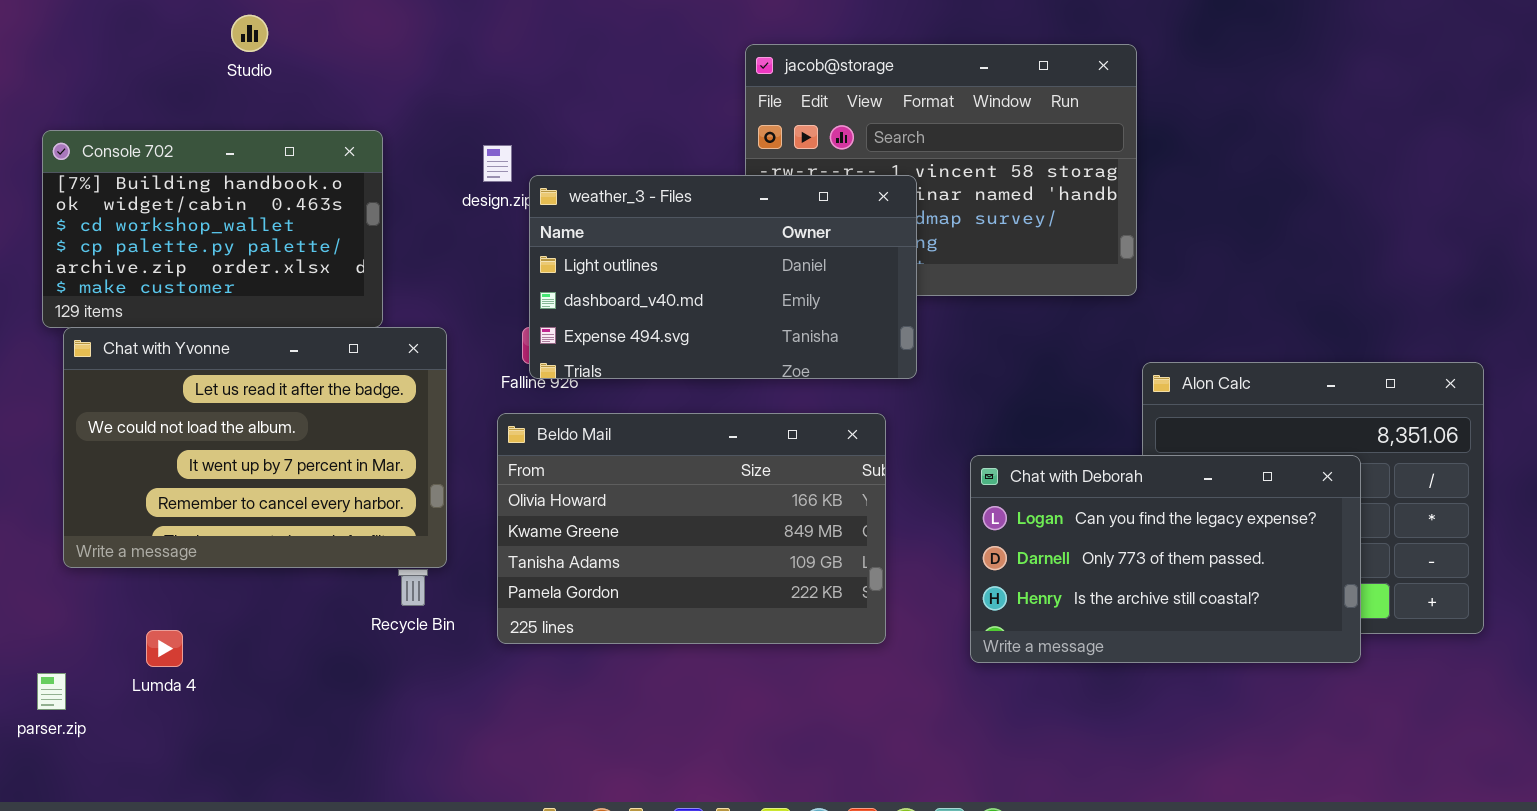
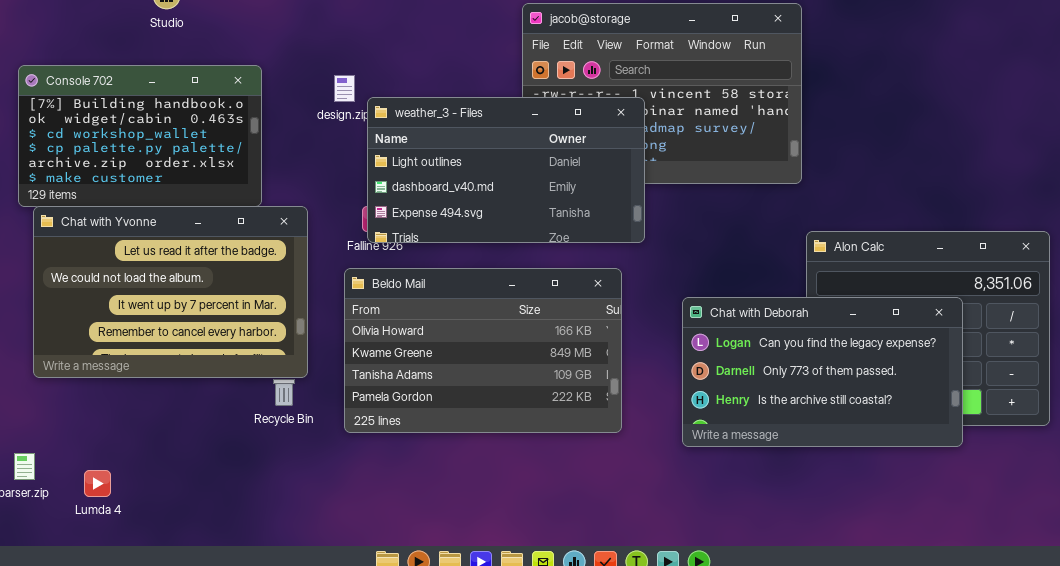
Lumda 4: [146,630,183,667] -> [84,470,111,497], moved

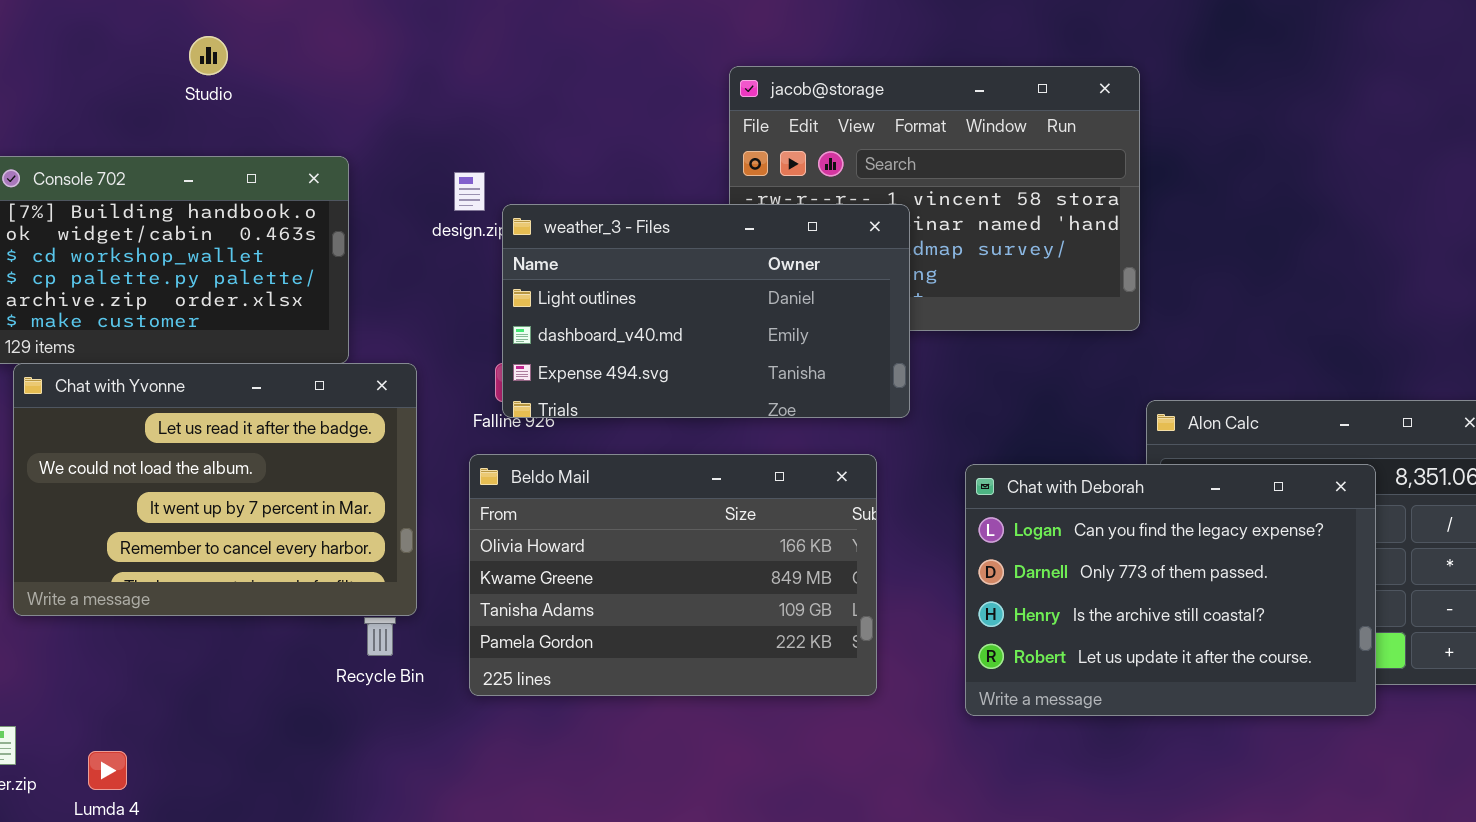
Chat with Deborah: [682,297,963,447] -> [965,464,1376,716], resized

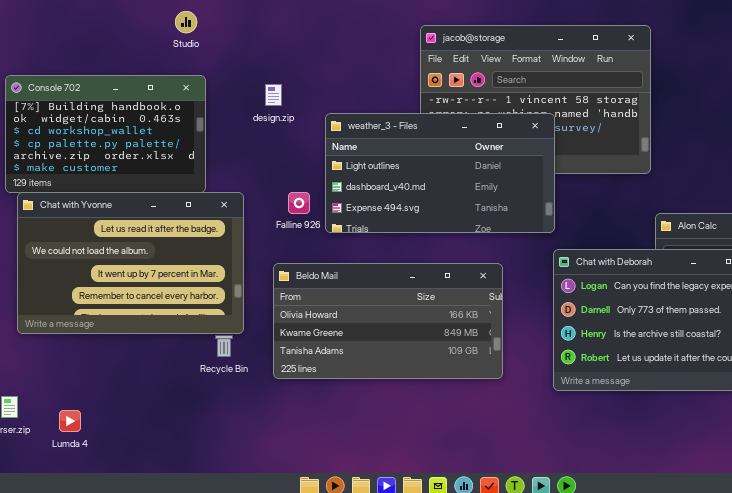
Studio: [189,36,228,75] -> [175,11,197,33], moved
weather_3 - Files: [502,204,910,418] -> [325,113,555,233], moved
Beldo Mail: [469,454,877,696] -> [273,263,503,379], resized

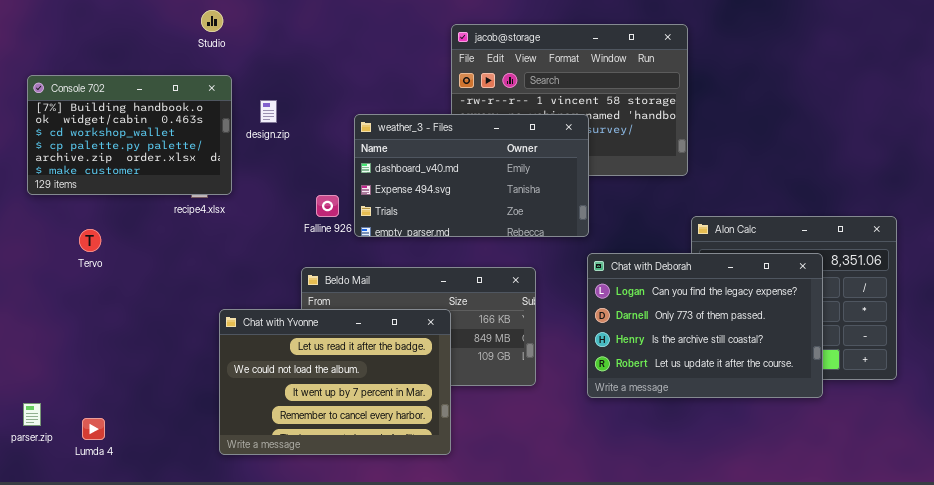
design.zip: [265,84,282,106] -> [260,100,277,123], moved
weather_3 - Files: [325,113,555,233] -> [354,114,589,237], scrolled down 1 row
Chat with Yvonne: [17,192,244,334] -> [219,309,451,455], moved

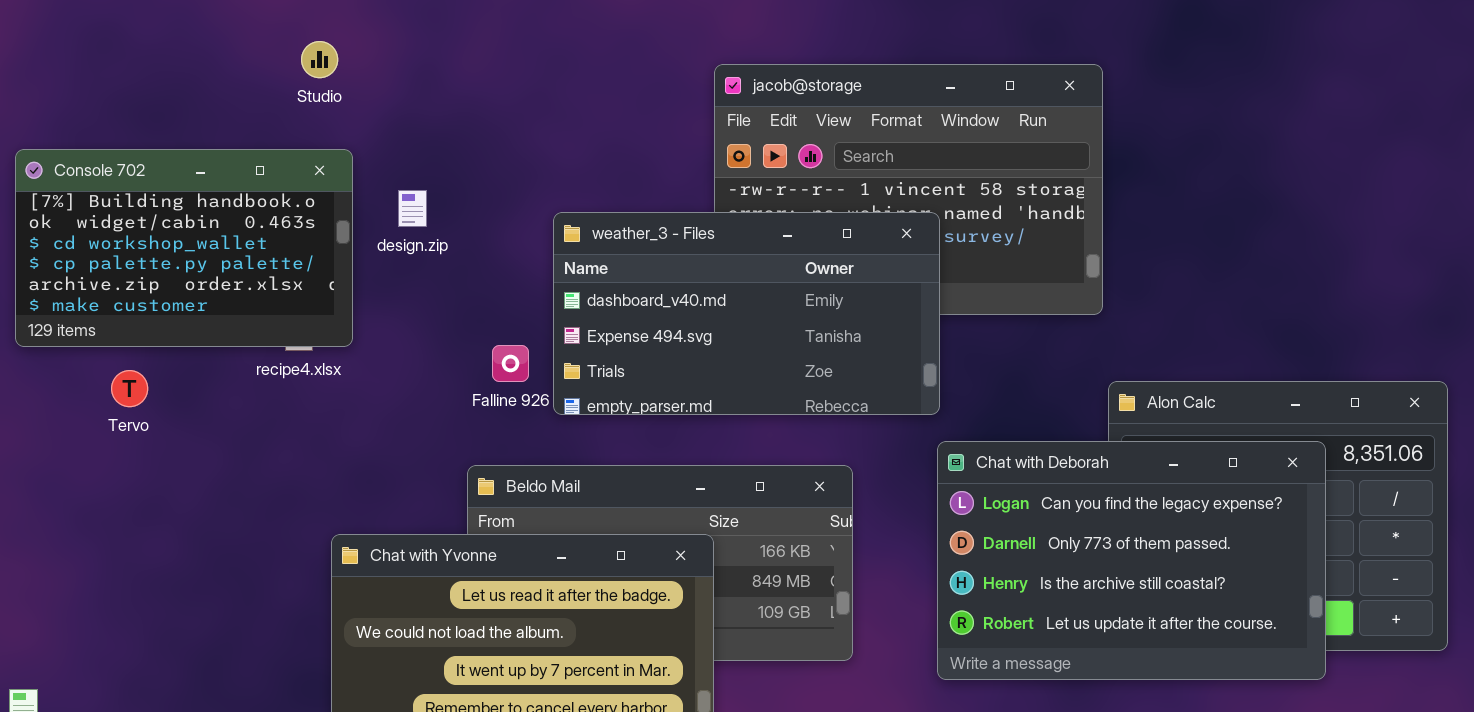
Tervo: [79,229,101,252] -> [111,370,148,407], moved

